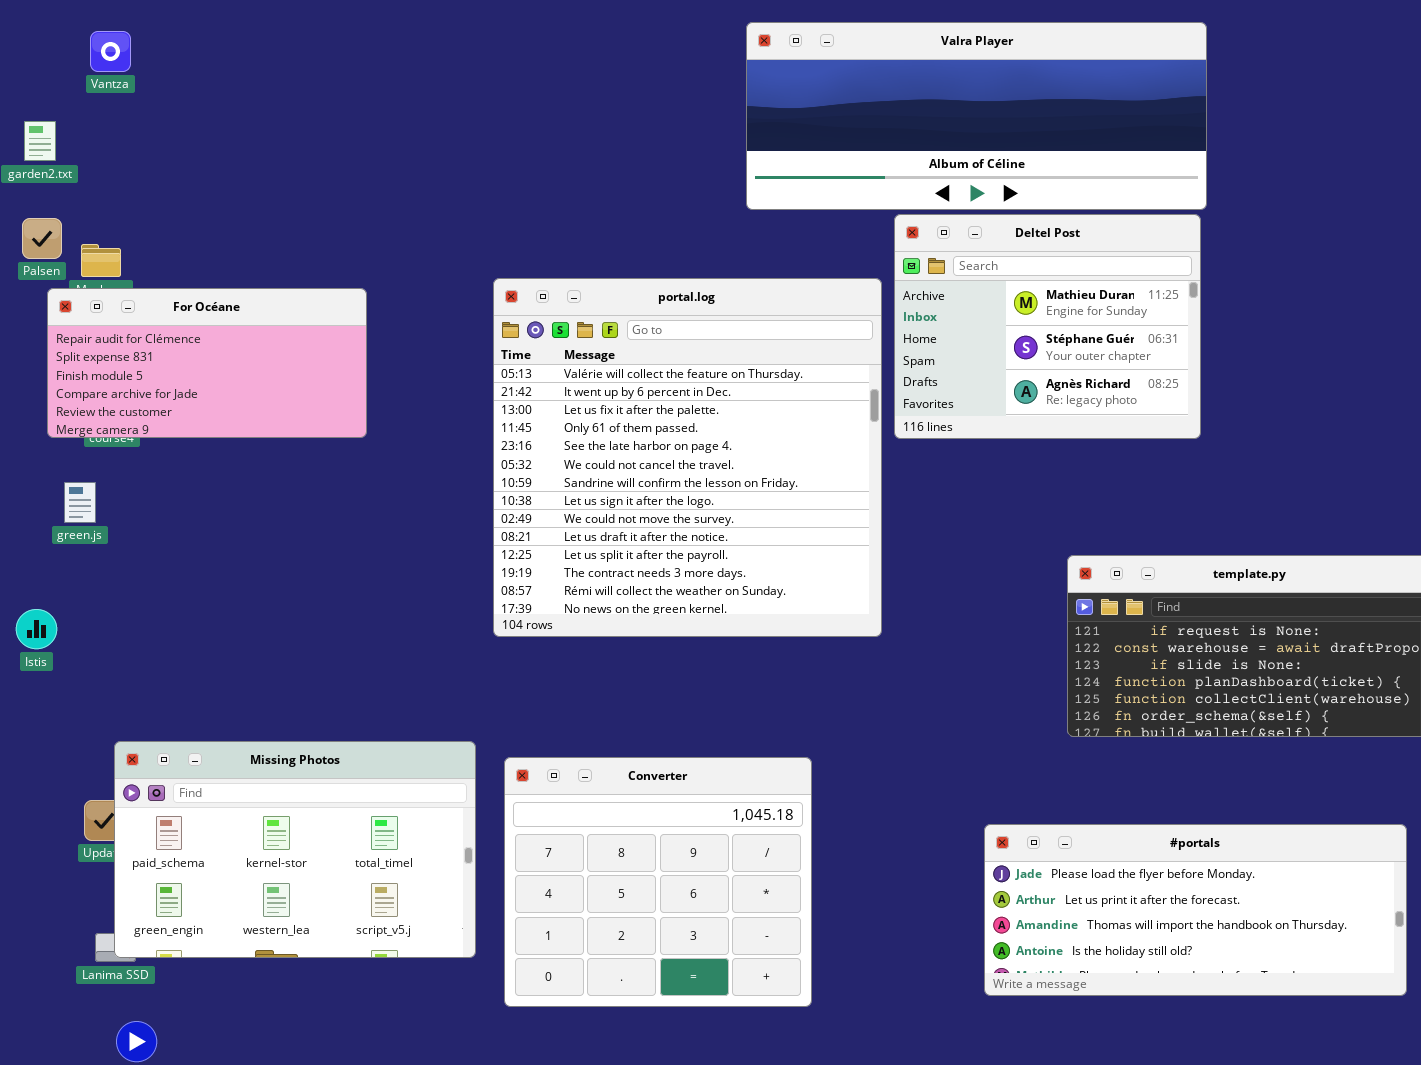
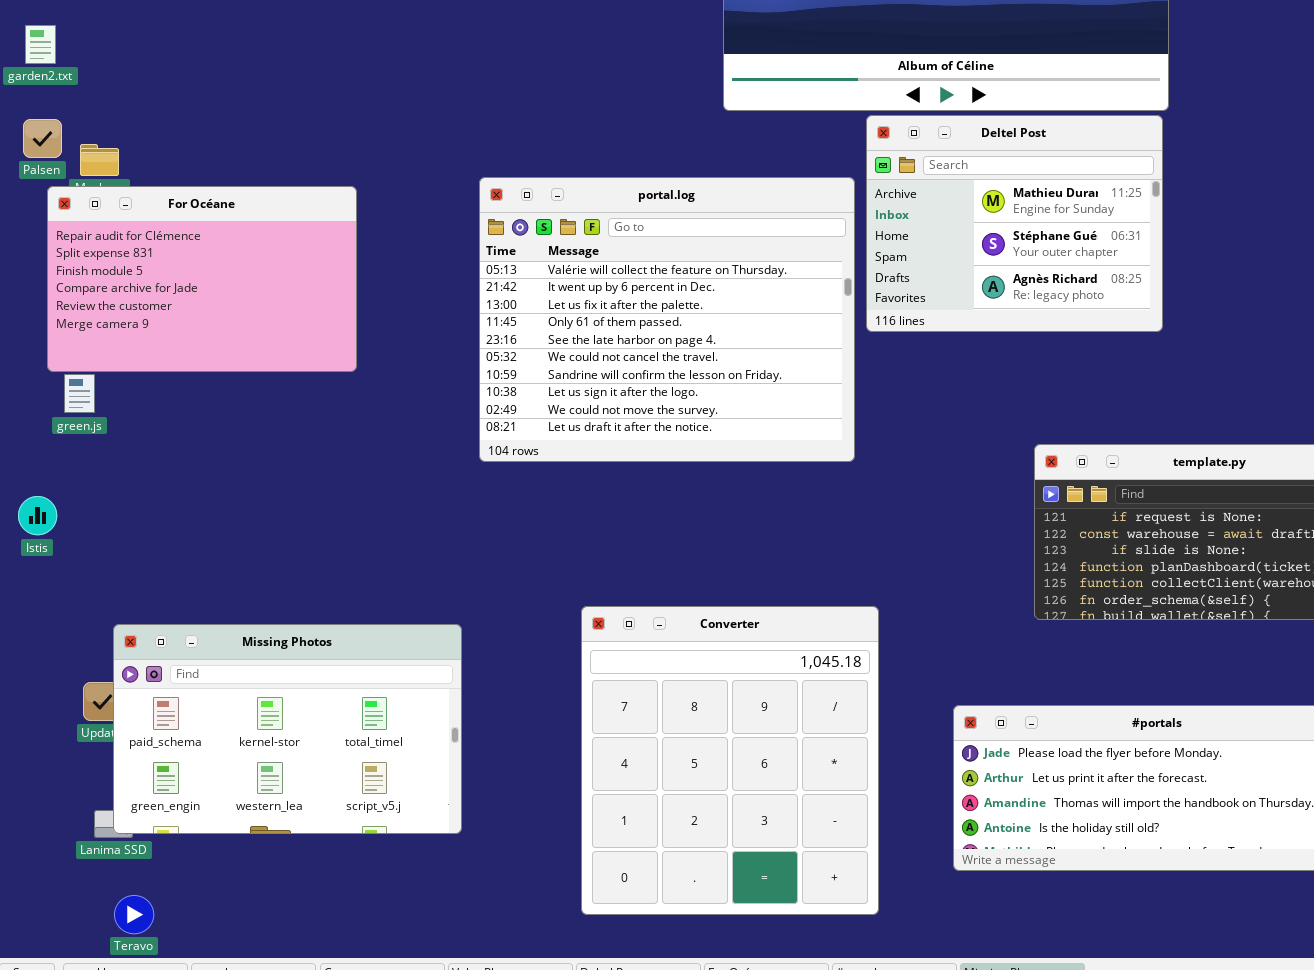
portal.log: [493,278,882,637] -> [479,177,855,462], resized
For Océane: [47,288,367,438] -> [47,186,357,372], resized
Converter: [504,757,812,1007] -> [581,606,879,915], moved, resized

